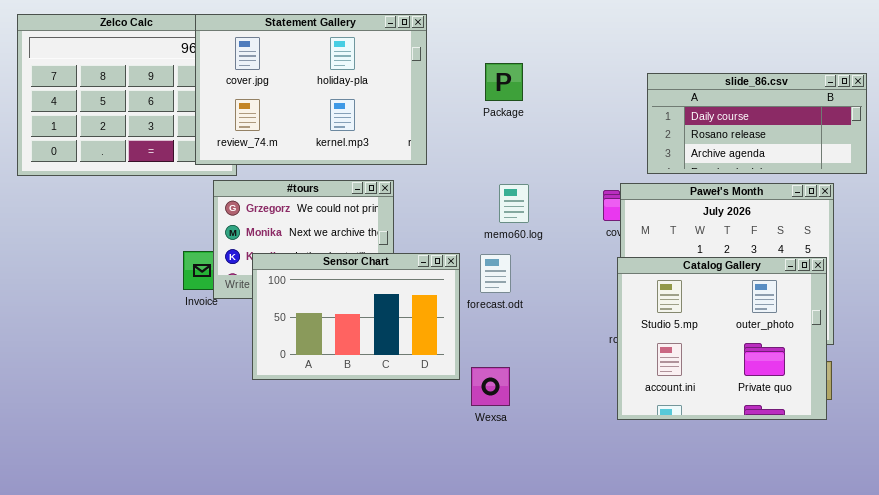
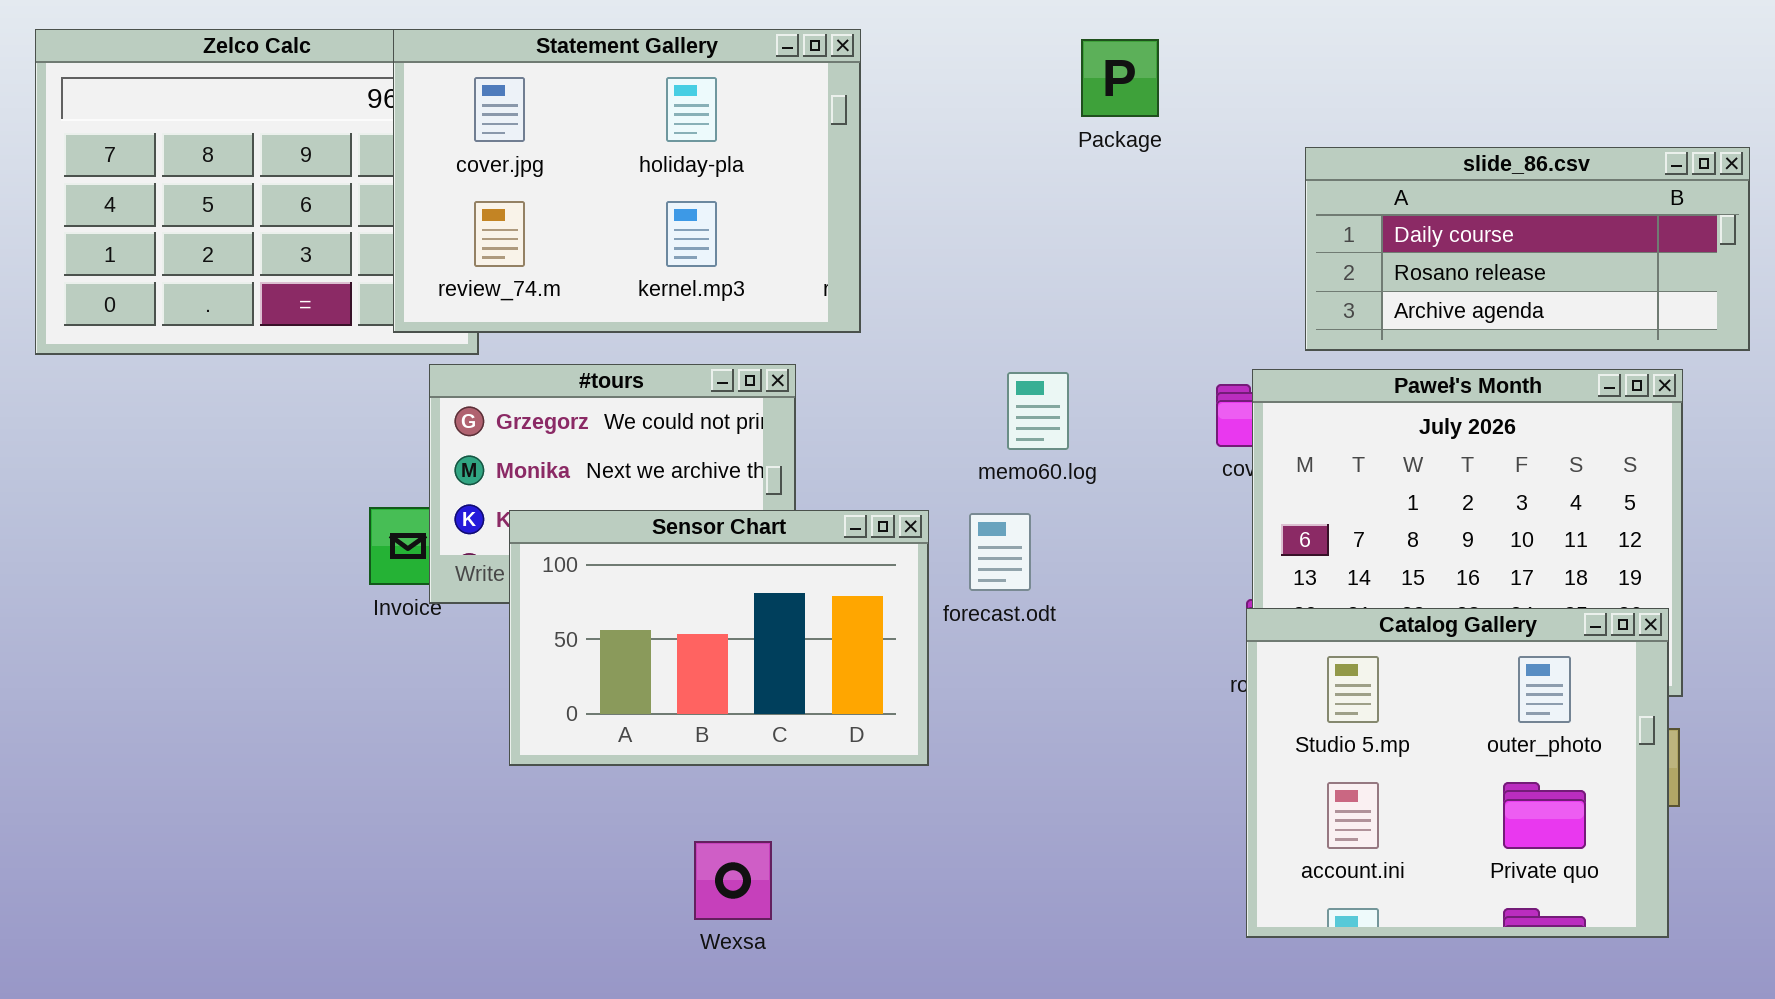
Package: [485,63,523,101] -> [1081,39,1159,117], moved
Catalog Gallery: [617,257,827,420] -> [1246,608,1669,938], moved
Wexsa: [471,367,510,406] -> [694,841,772,920], moved

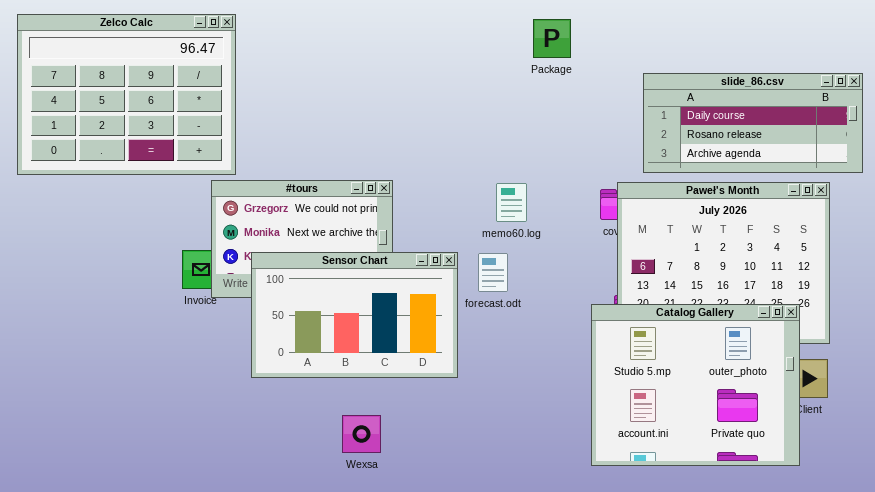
Statement Gallery: [393,29,861,333] -> none, closed
Catalog Gallery: [1246,608,1669,938] -> [591,304,800,466], moved

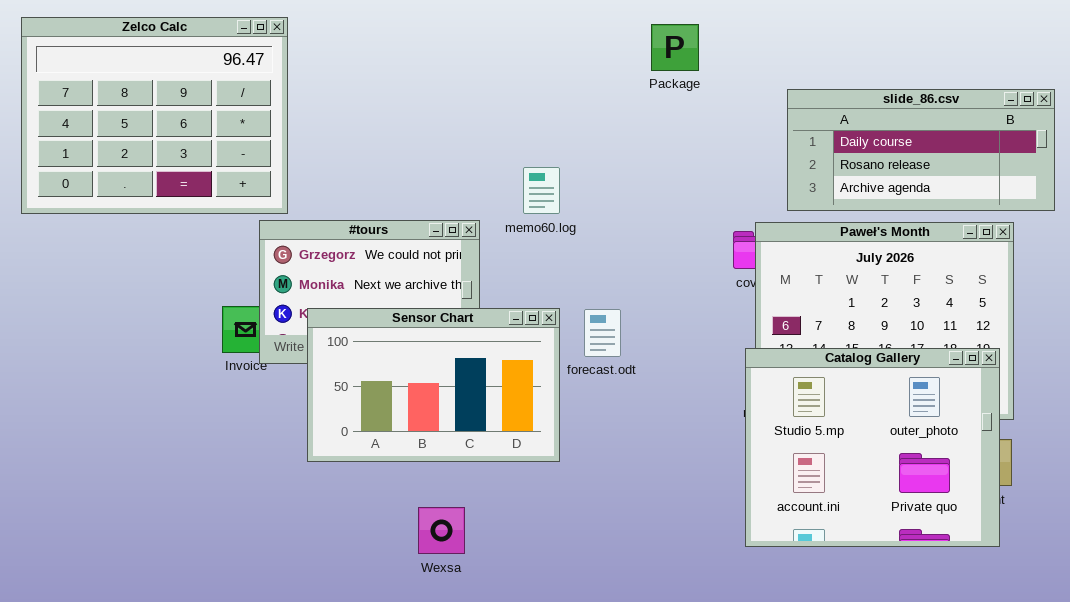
memo60.log: [496,183,527,222] -> [523,167,560,214], moved
Catalog Gallery: [591,304,800,466] -> [745,348,1000,547], moved

